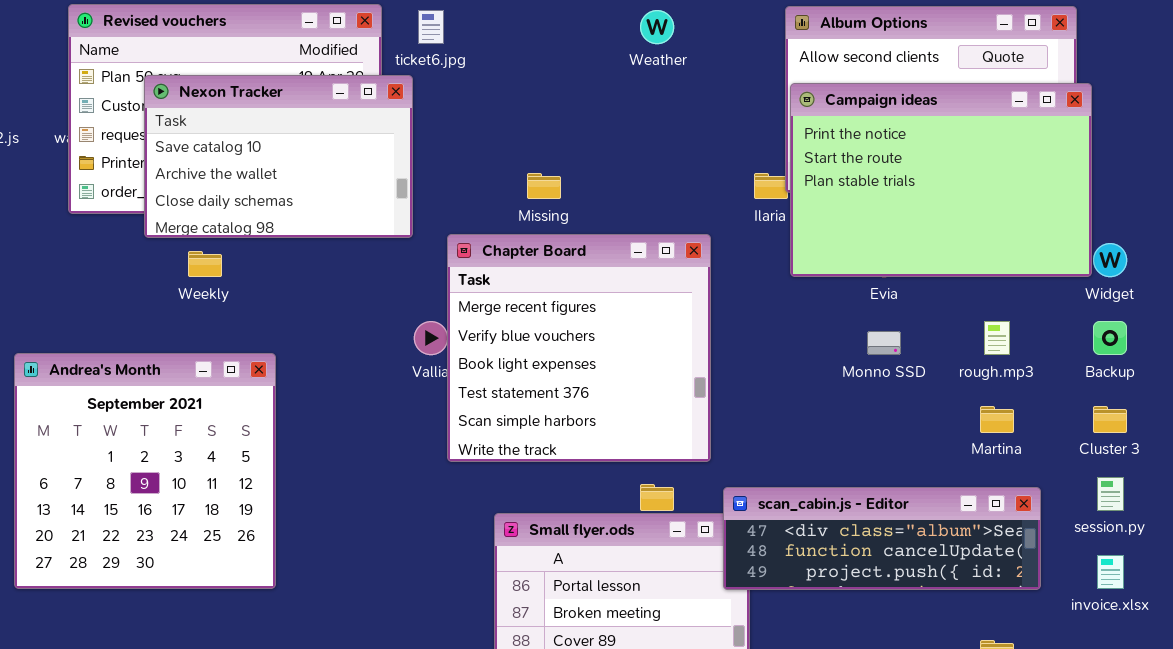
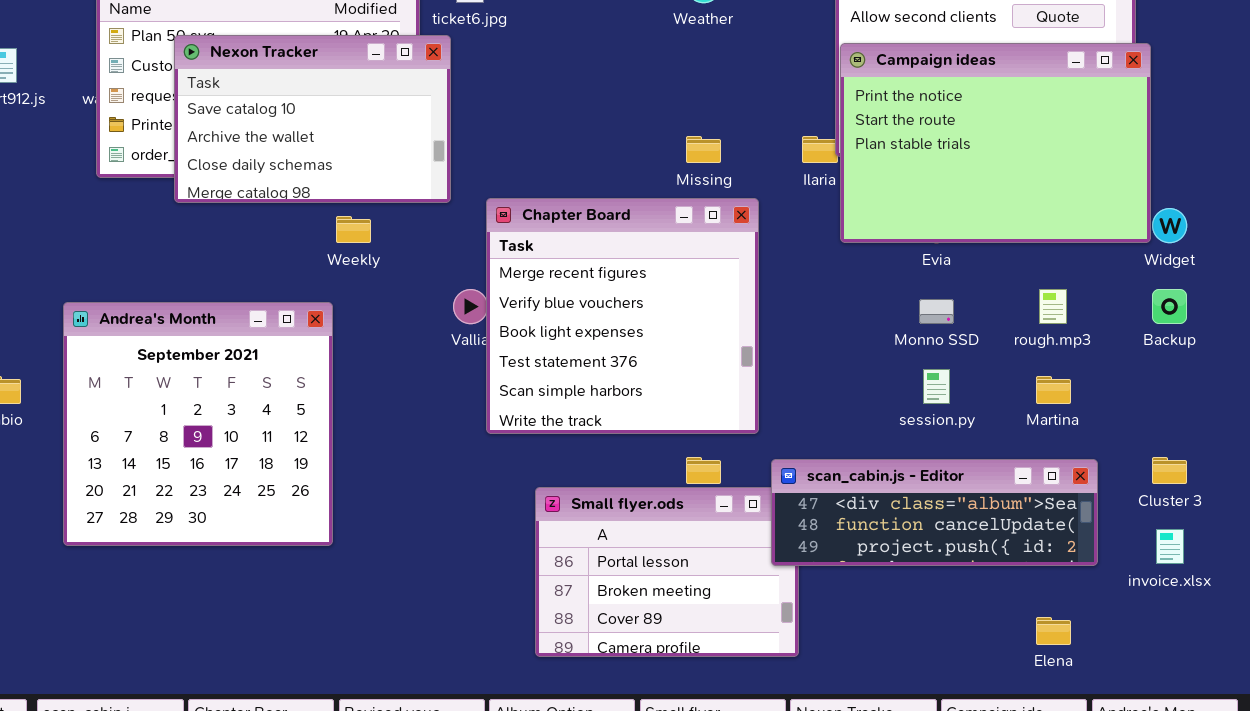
Missing: [527,173,561,199] -> [686,136,721,163], moved
Weekly: [188,251,222,277] -> [336,216,371,243], moved
Andrea's Month: [14,353,276,589] -> [63,302,333,546], moved
Cluster 3: [1093,406,1127,433] -> [1152,457,1187,484], moved
session.py: [1097,477,1124,511] -> [923,369,950,404], moved

